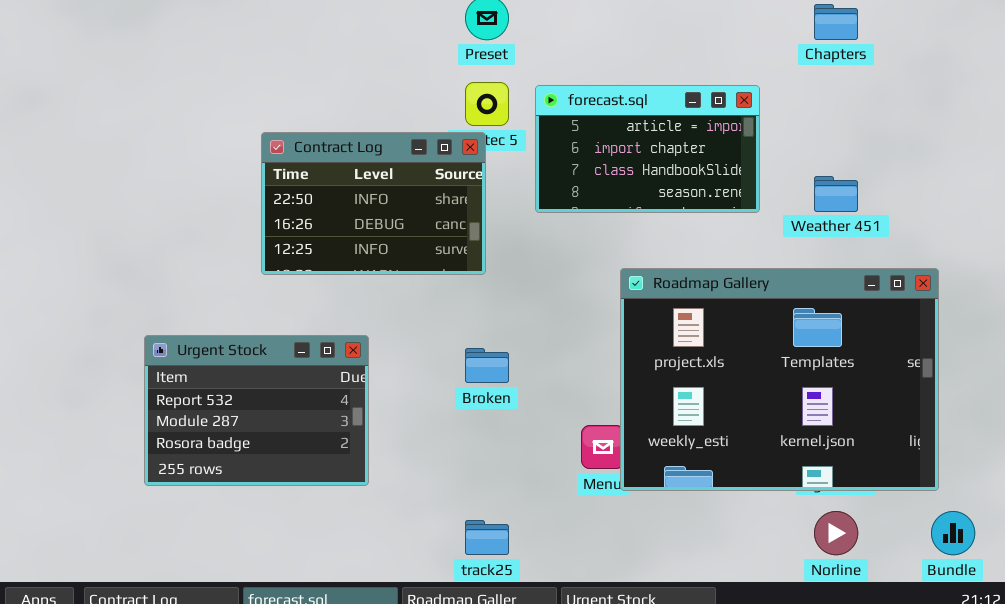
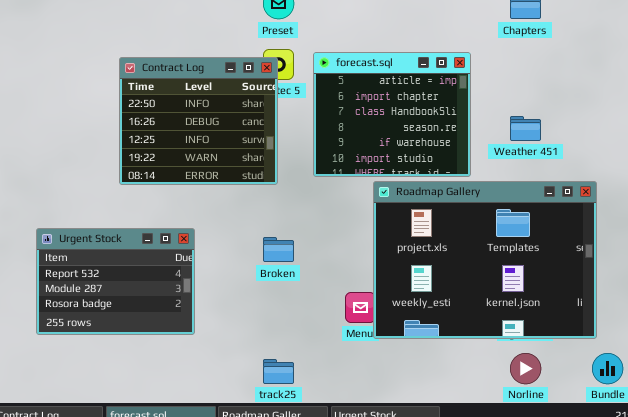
forecast.sql: [535,85,760,213] -> [313,52,471,177], resized
Contract Log: [261,132,486,275] -> [119,57,278,185], resized

